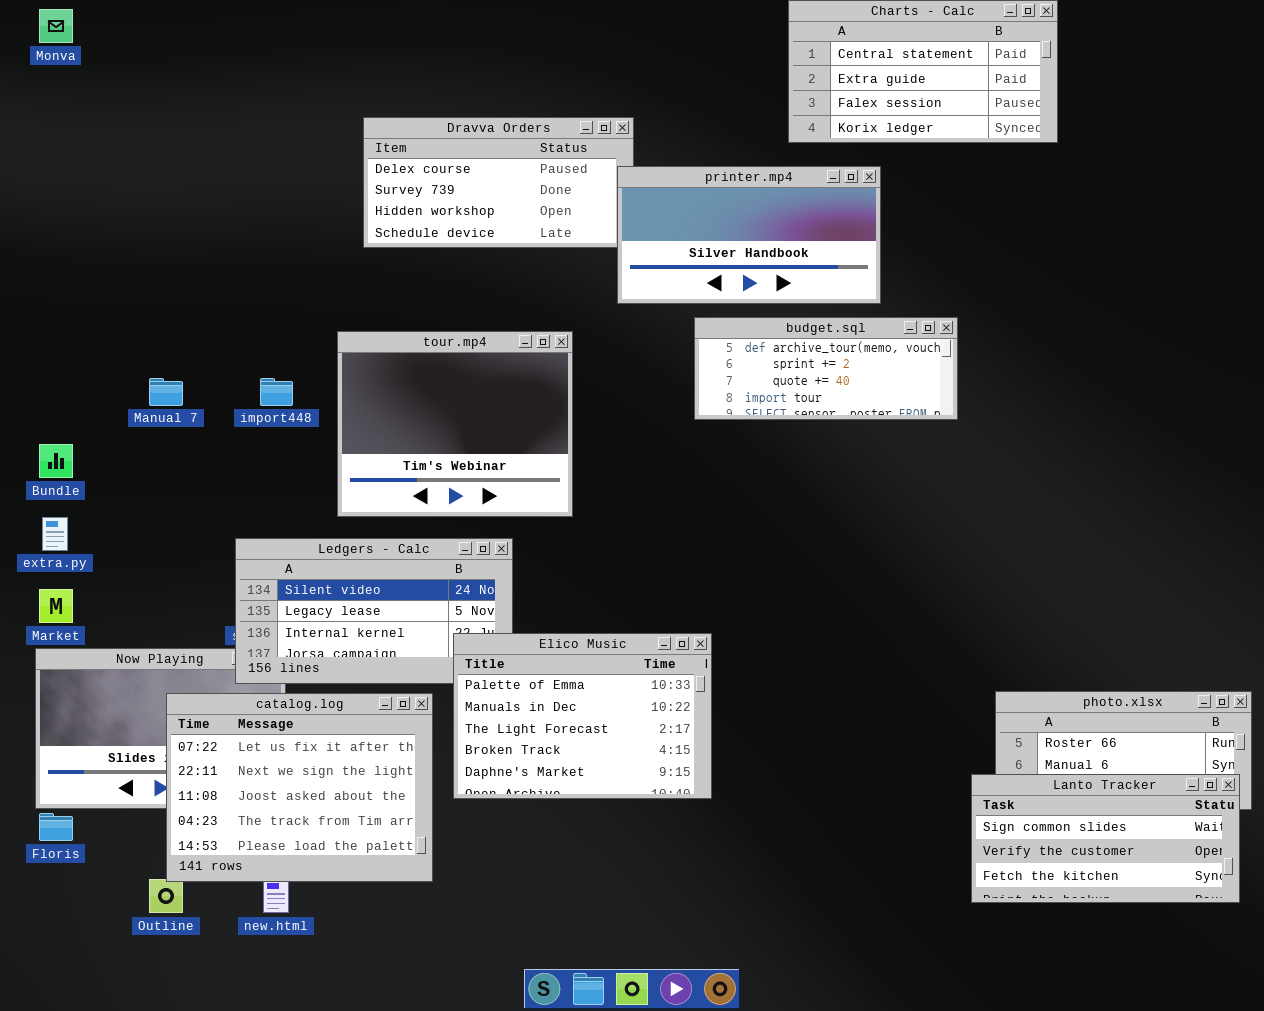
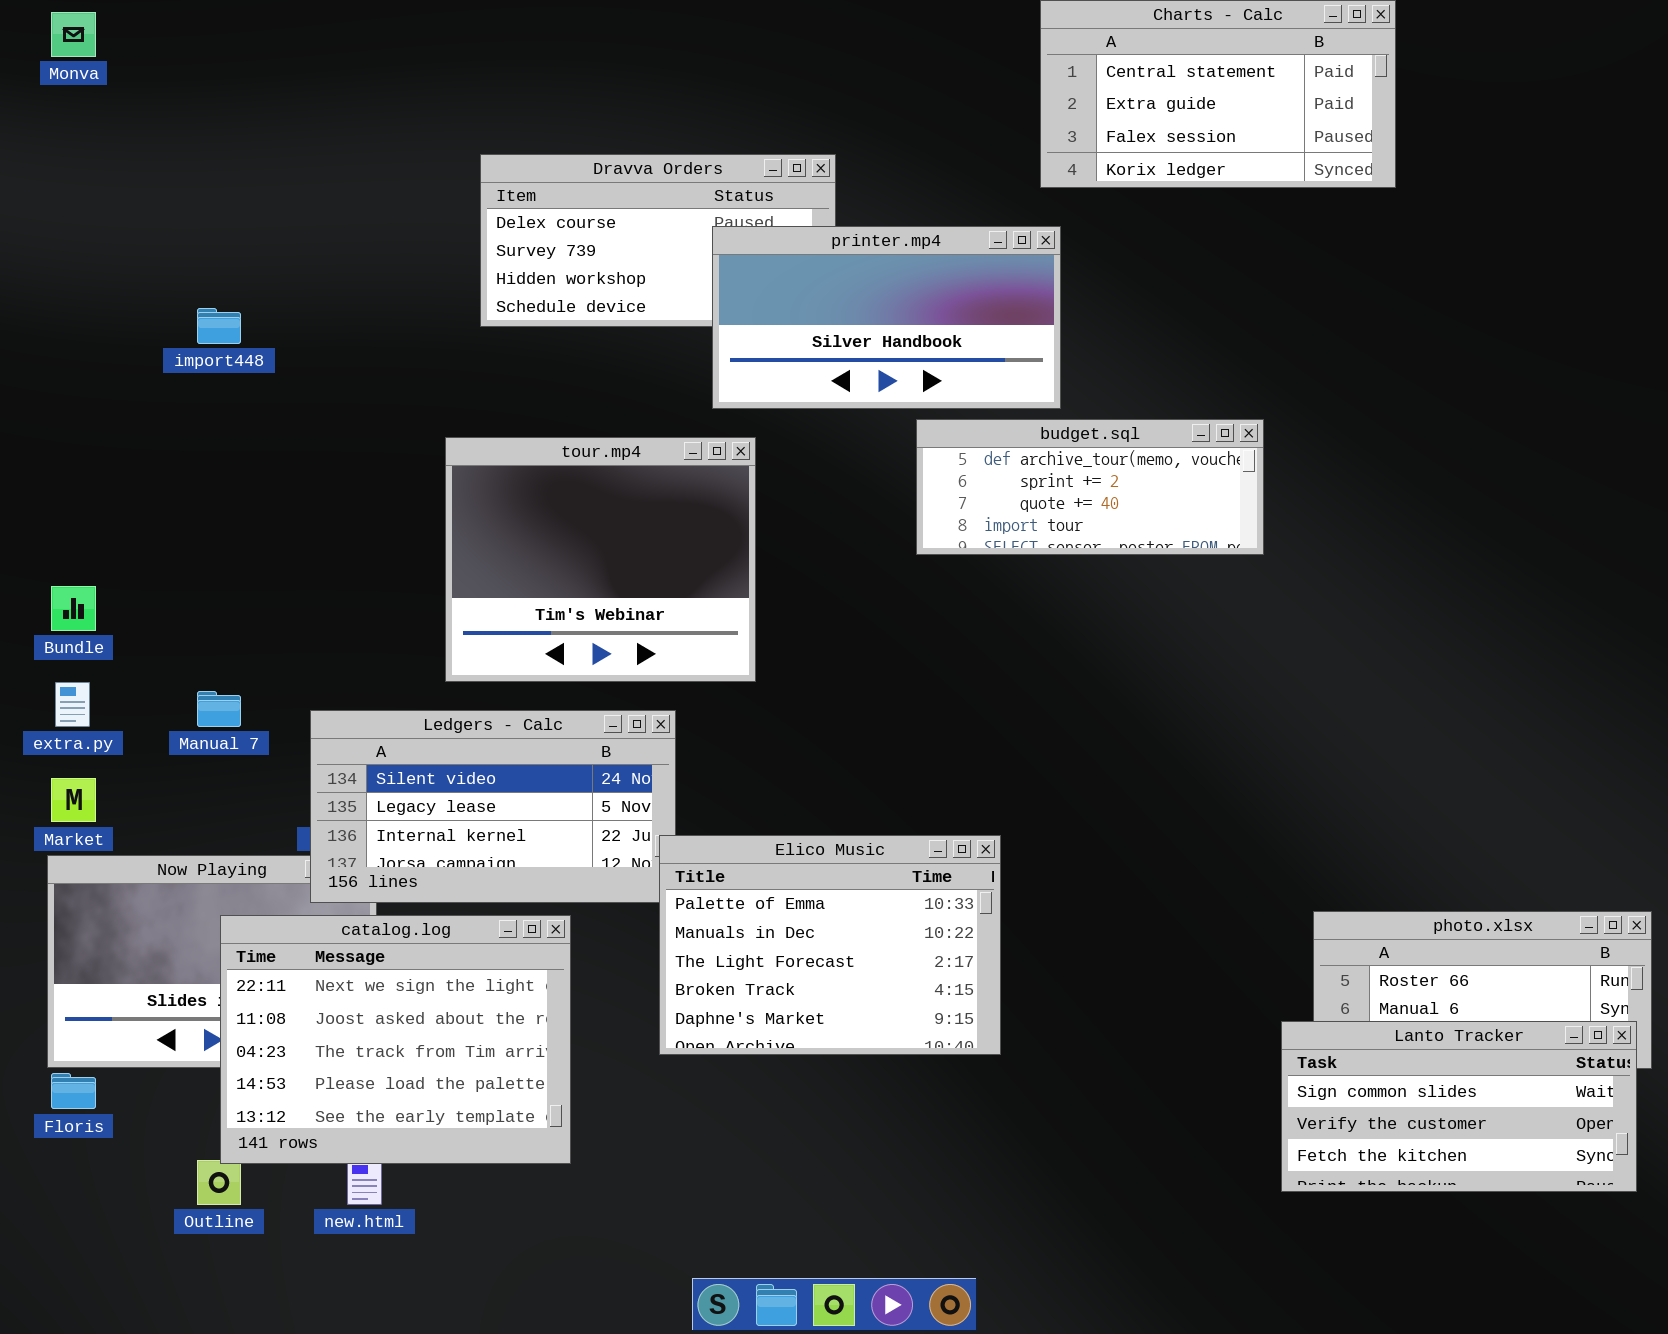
printer.mp4: [617,166,881,304] -> [712,226,1061,409], moved
Manual 7: [149,378,183,406] -> [197,691,241,727], moved
import448: [260,378,293,406] -> [197,308,241,344], moved
Elico Music: [453,633,712,799] -> [659,835,1001,1055], moved
catalog.log: [166,693,433,882] -> [220,915,571,1164], scrolled down 1 row

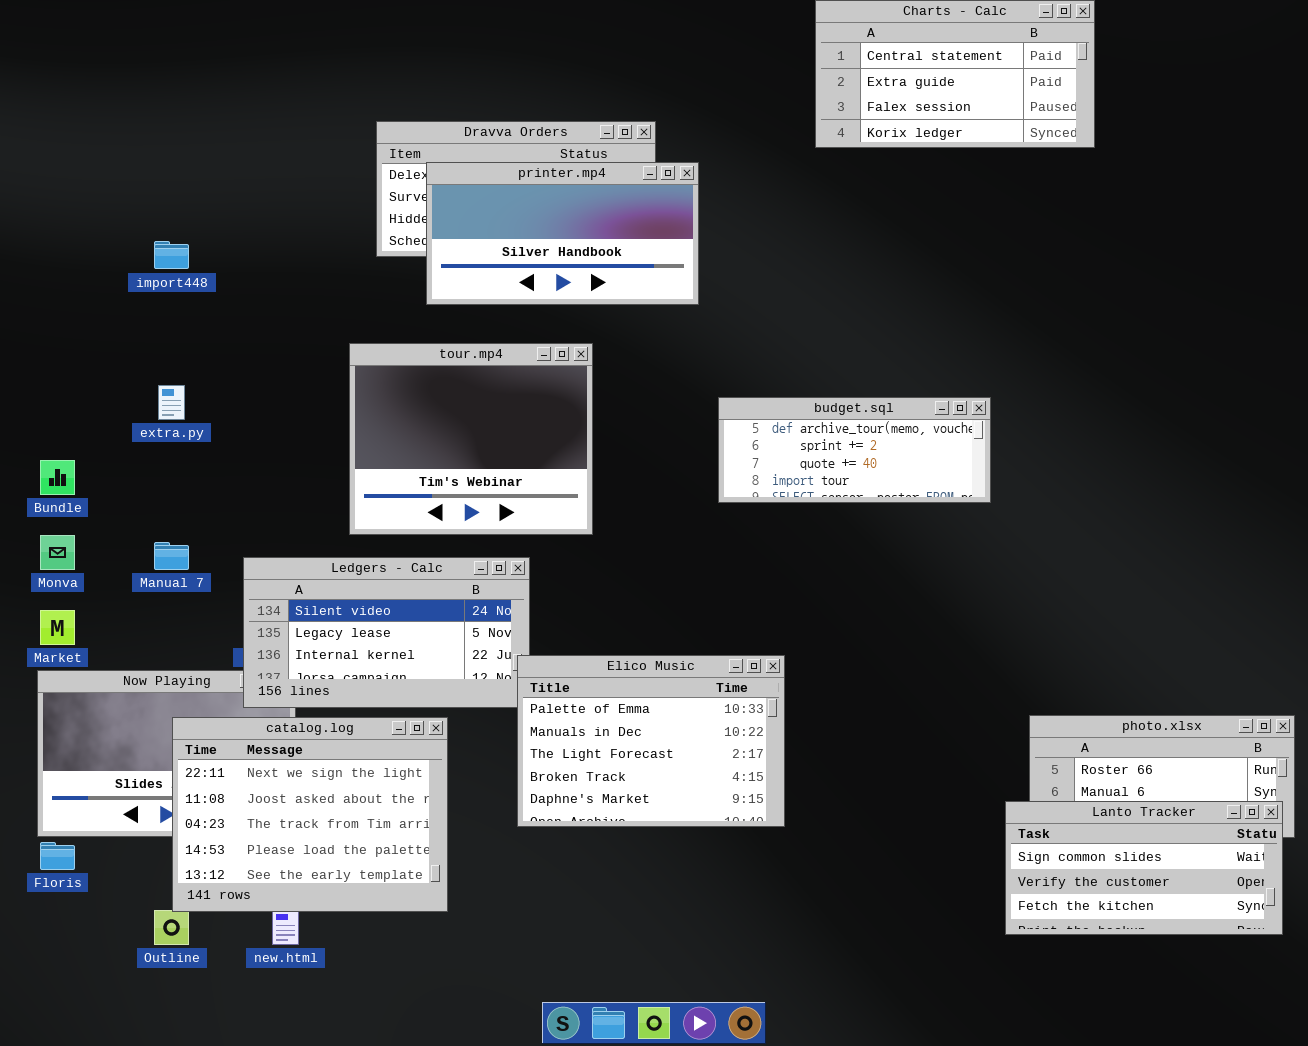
Monva: [51,12,96,57] -> [40,535,75,570], moved
printer.mp4: [712,226,1061,409] -> [426,162,699,305], moved
budget.sql: [916,419,1264,555] -> [718,397,991,503], moved
extra.py: [55,682,90,727] -> [158,385,185,420], moved

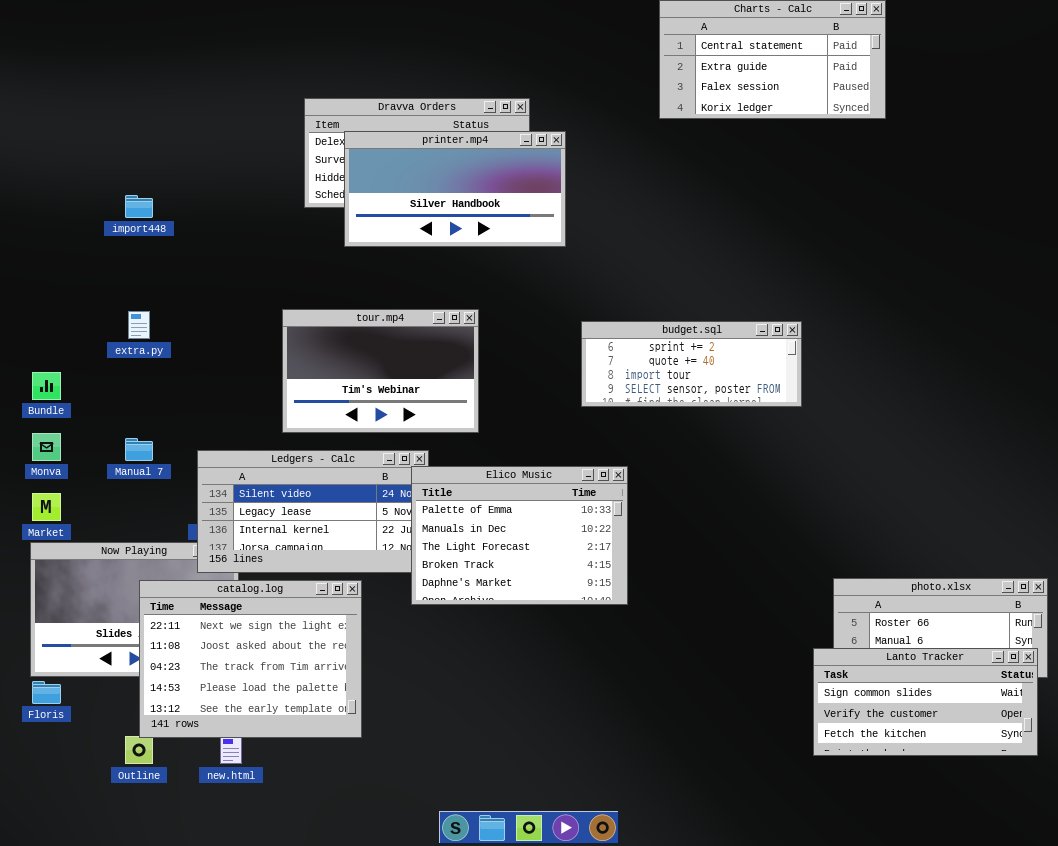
tour.mp4: [349,343,593,535] -> [282,309,479,433], resized
budget.sql: [718,397,991,503] -> [581,321,802,407], scrolled down 1 row
Elico Music: [517,655,785,827] -> [411,466,628,605], moved

